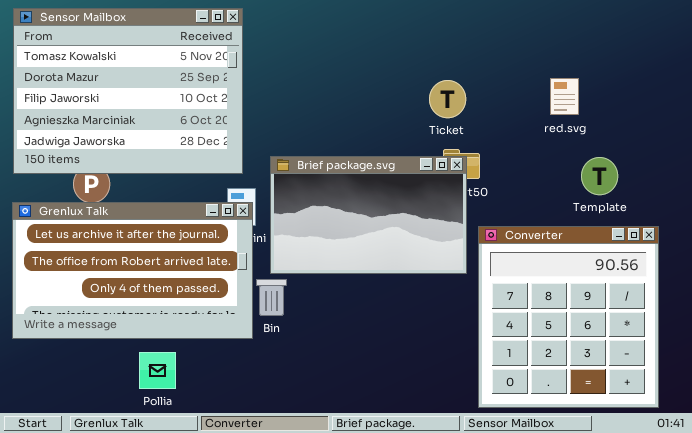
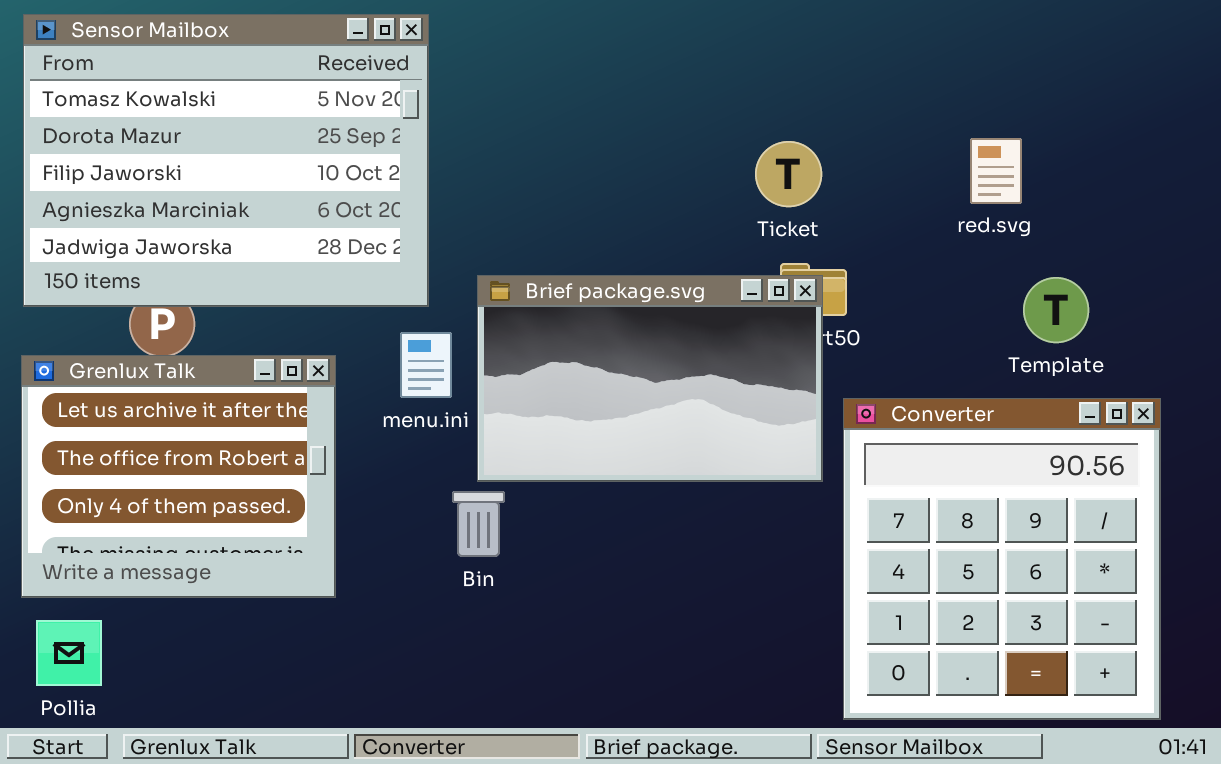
Grenlux Talk: [12,202,253,339] -> [21,355,336,598], resized
Pollia: [139,352,176,389] -> [36,620,102,686], moved

